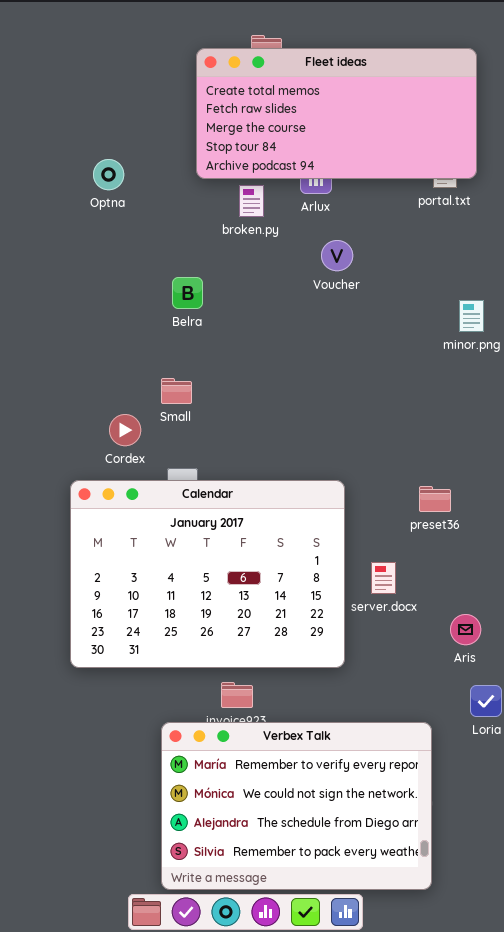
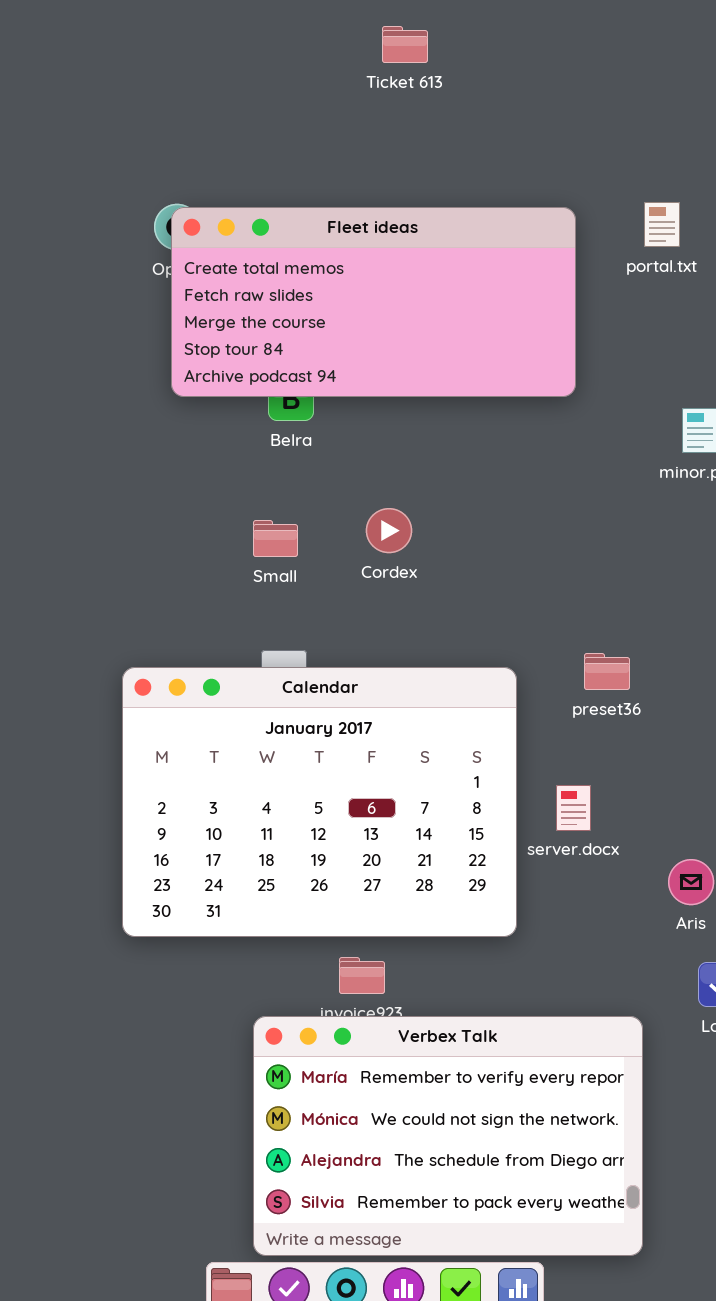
Fleet ideas: [196,48,477,179] -> [171,207,576,397], moved
Cordex: [109,414,141,446] -> [366,508,412,553], moved
preset36: [419,486,451,512] -> [584,653,630,690], moved

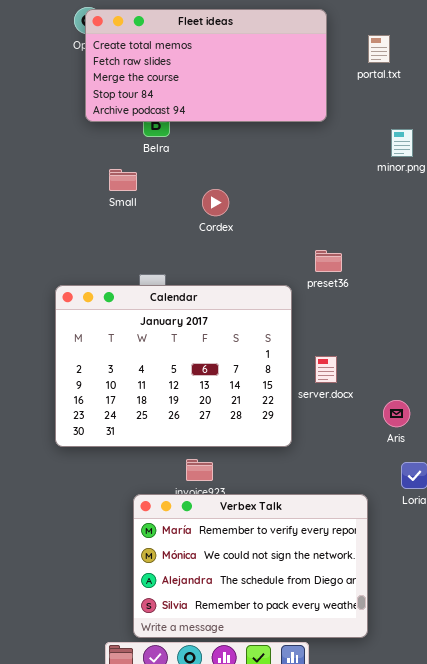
portal.txt: [644,202,680,247] -> [368,35,390,63], moved
Small: [253,520,298,557] -> [109,169,137,191], moved
preset36: [584,653,630,690] -> [315,250,342,272], moved

